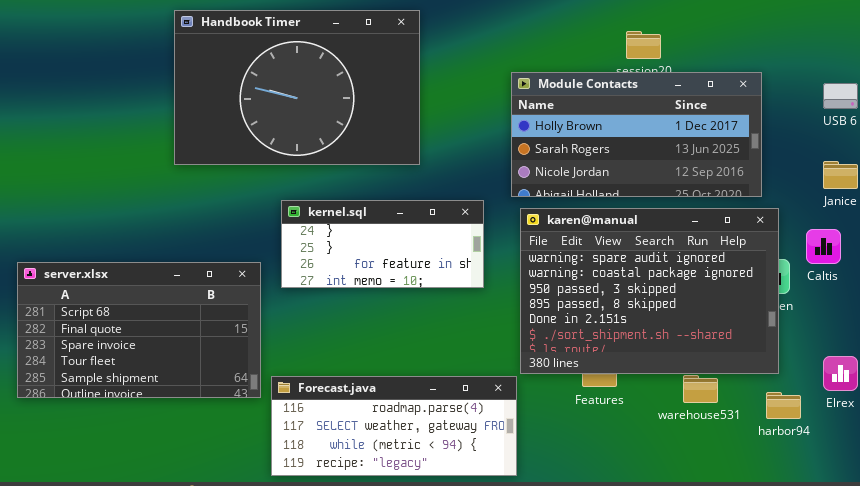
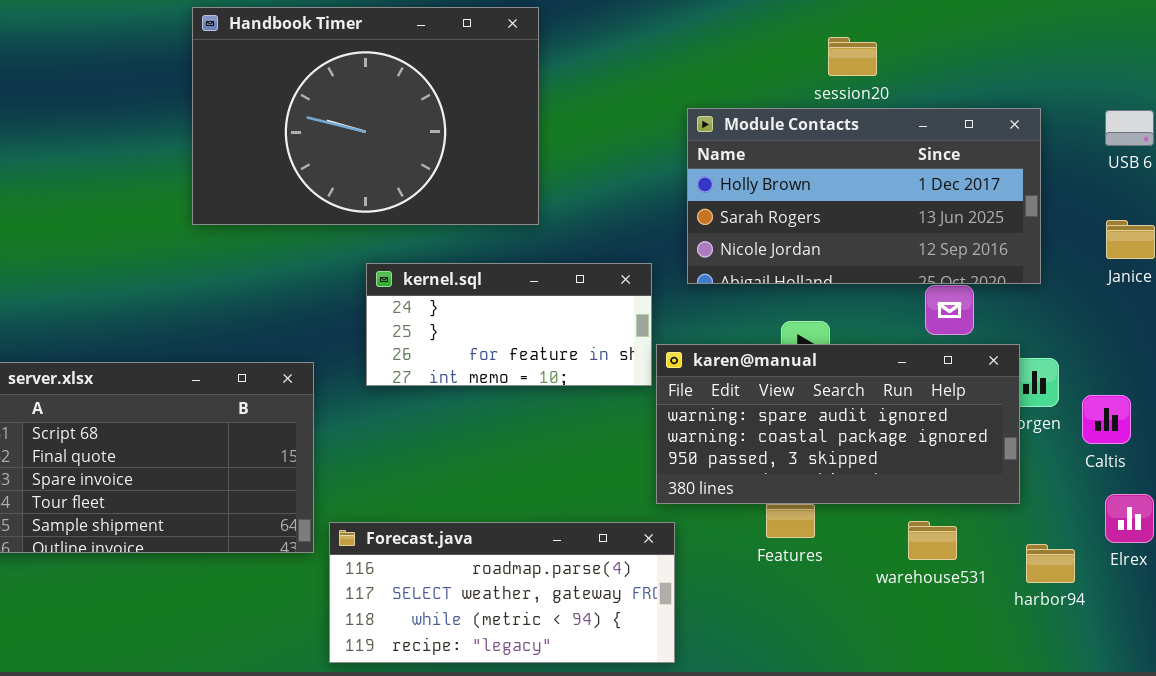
Module Contacts: [511,72,762,197] -> [687,108,1041,284], moved
kernel.sql: [281,200,484,288] -> [366,263,652,386], moved
karen@manual: [520,208,779,374] -> [656,344,1020,504], moved, resized
Caltis: [806,229,841,264] -> [1082,395,1131,444], moved

